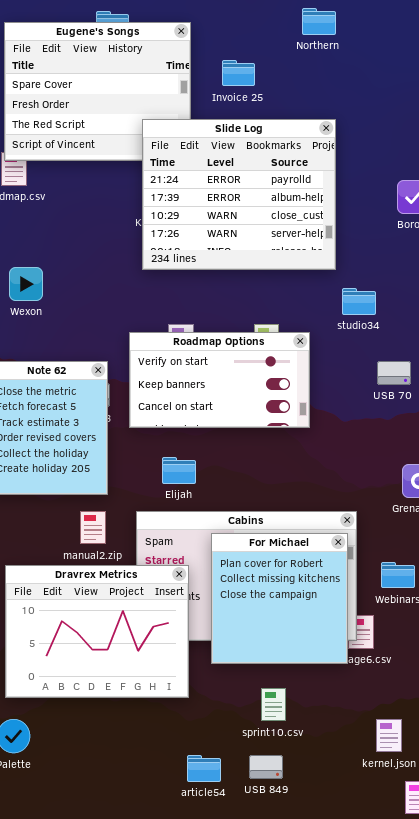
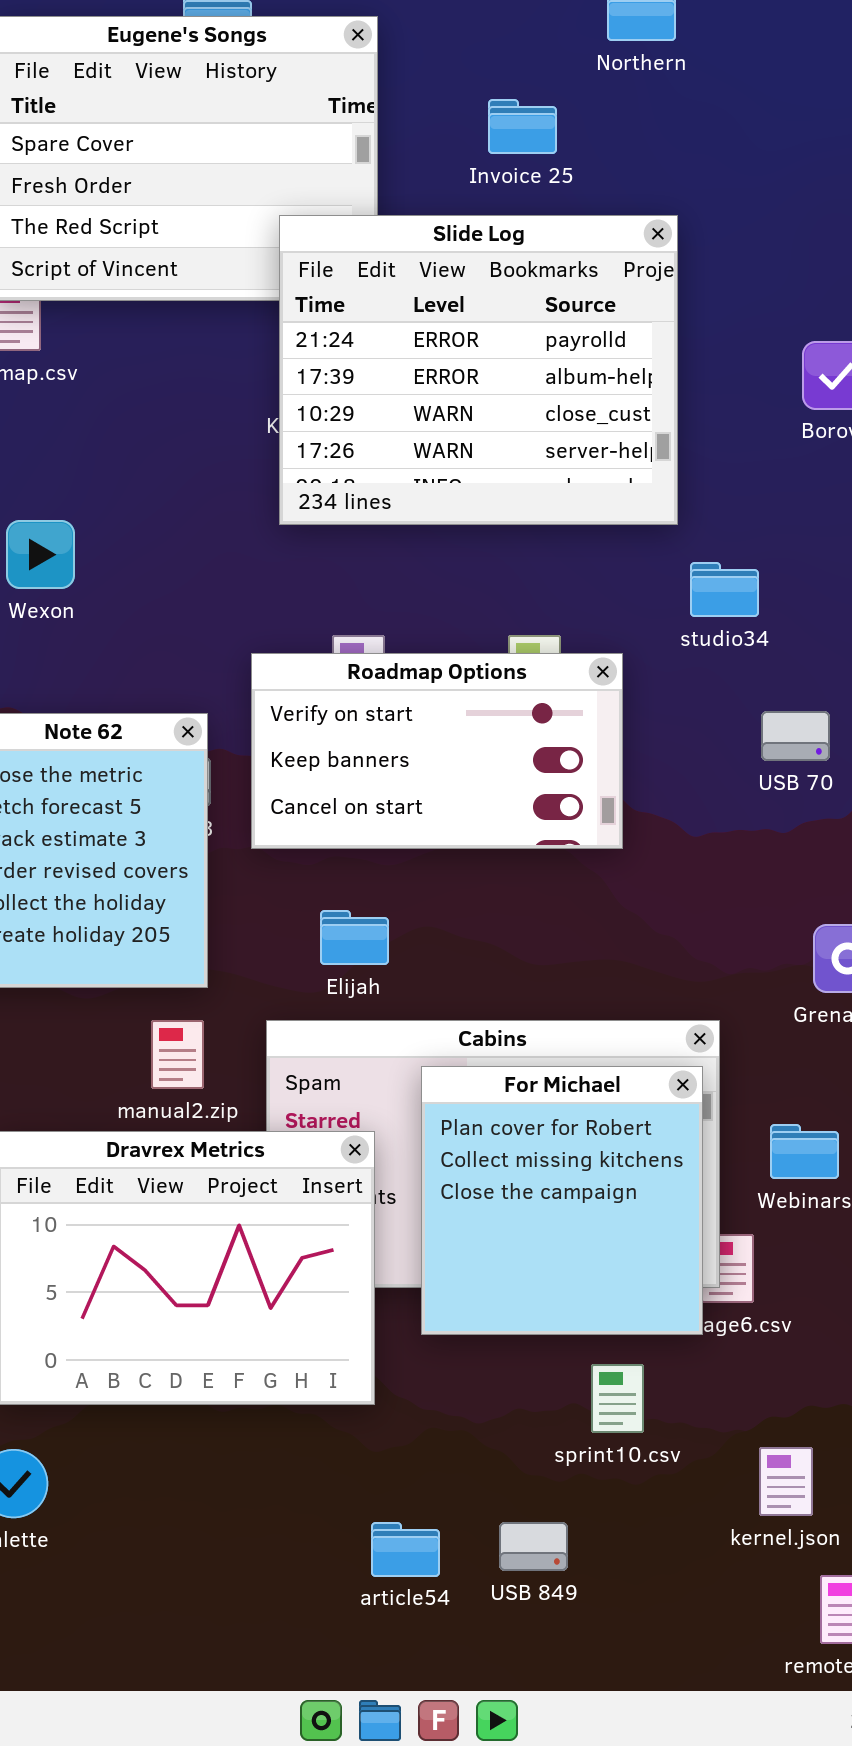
Invoice 25: [222,60,255,86] -> [488,99,557,154], moved
sprint10.csv: [261,688,286,721] -> [591,1364,644,1433], moved

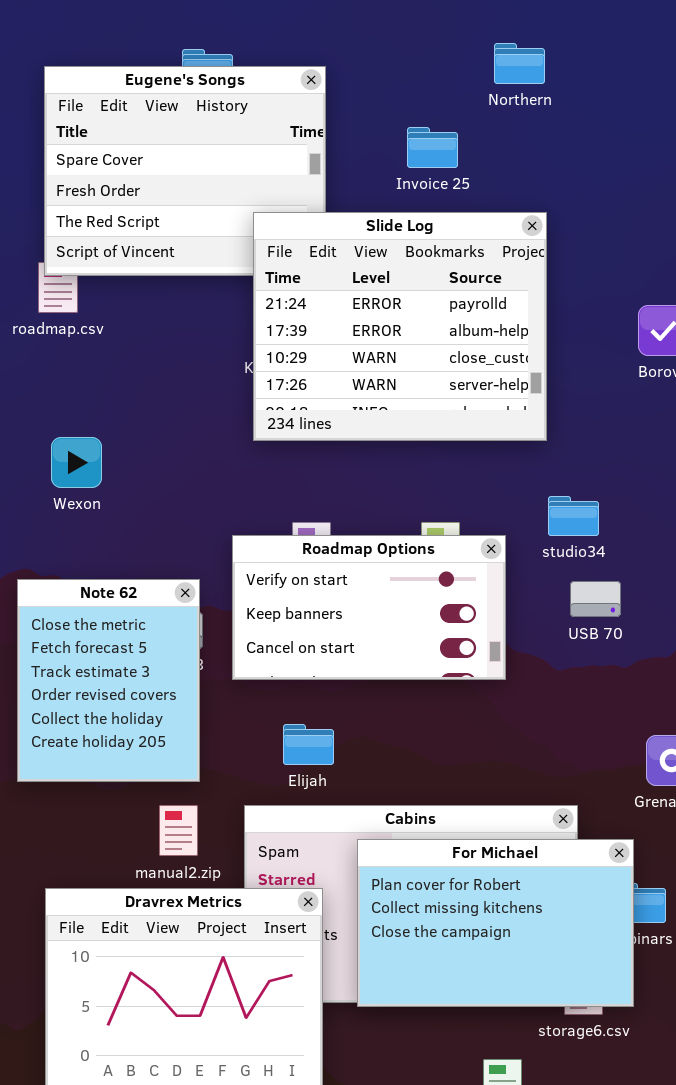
studio34: [690,562,759,617] -> [548,496,599,536], moved
USB 70: [761,711,830,761] -> [570,581,621,617], moved
For Michael: [421,1066,703,1335] -> [357,839,634,1007], resized

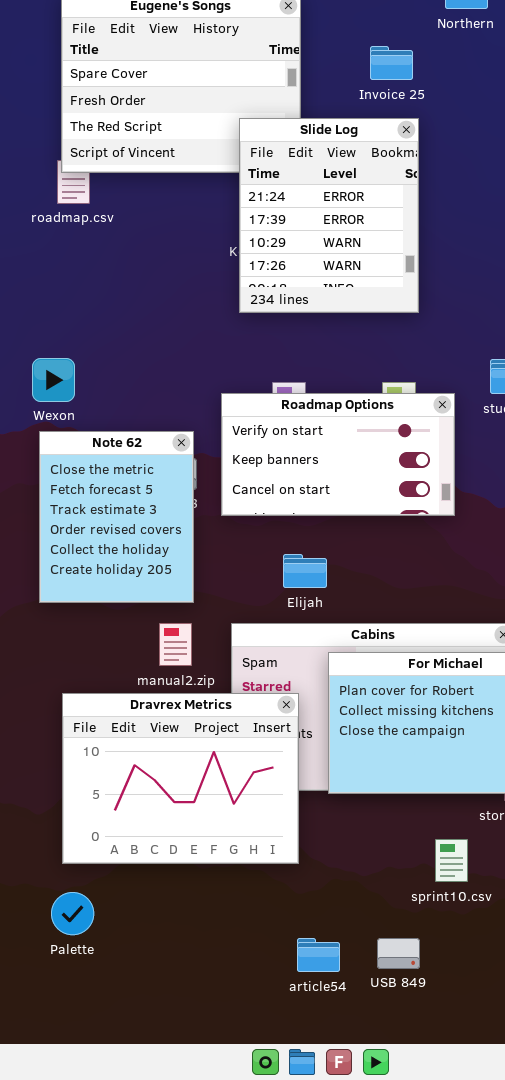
Slide Log: [253,212,547,441] -> [239,118,419,313], resized
Wexon: [51,437,102,488] -> [32,358,75,402], moved
Elijah: [283,724,334,765] -> [283,554,327,588], moved

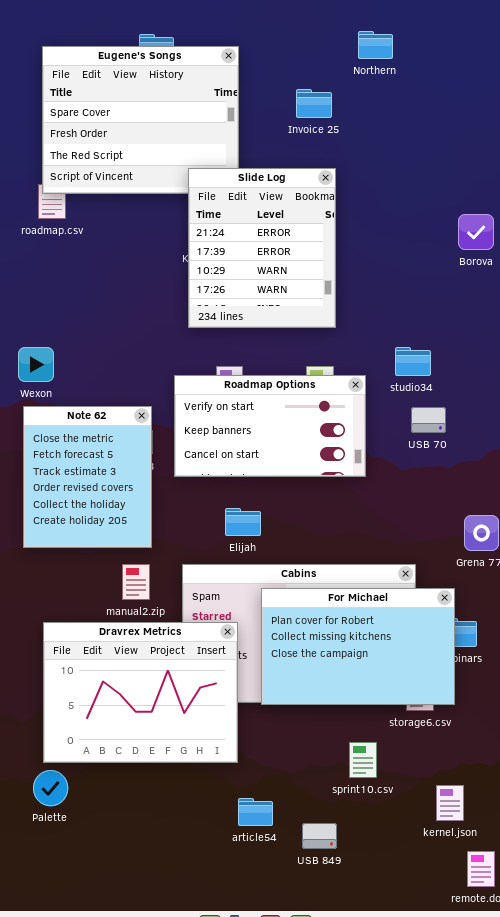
Slide Log: [239,118,419,313] -> [188,168,336,328], moved
Palette: [51,892,94,935] -> [33,770,68,806], moved
article54: [297,938,340,972] -> [238,798,273,826], moved

